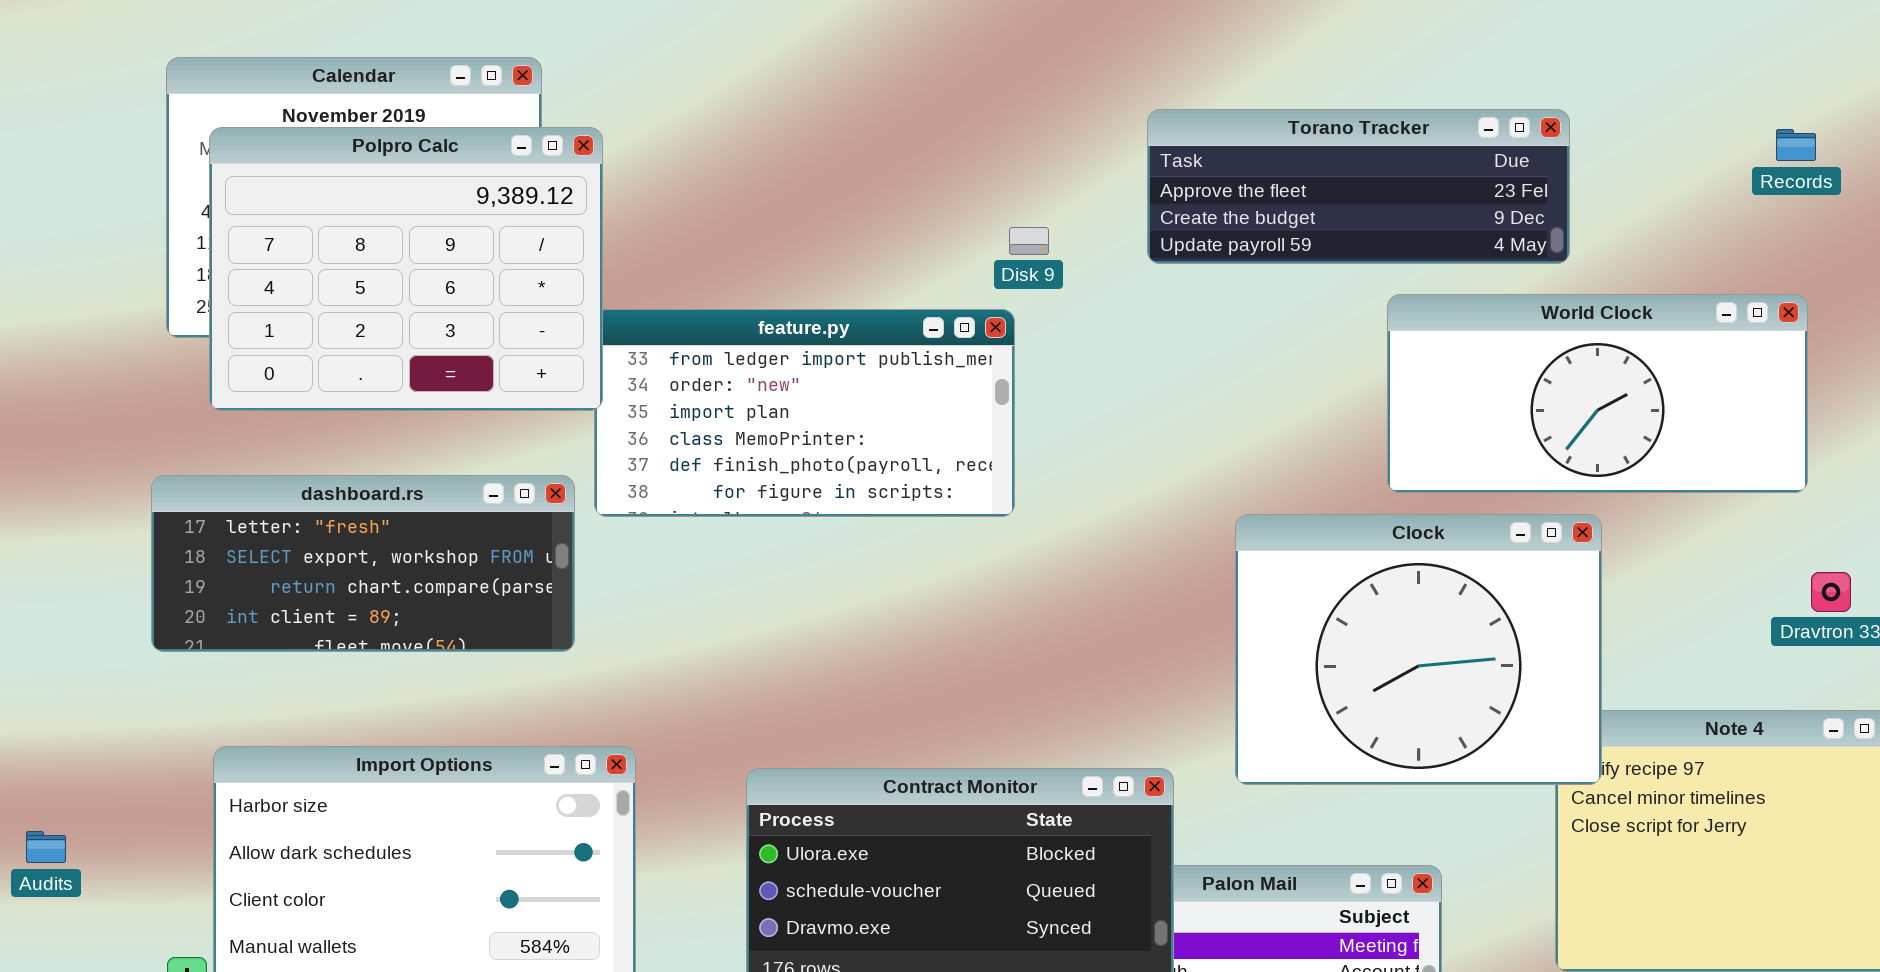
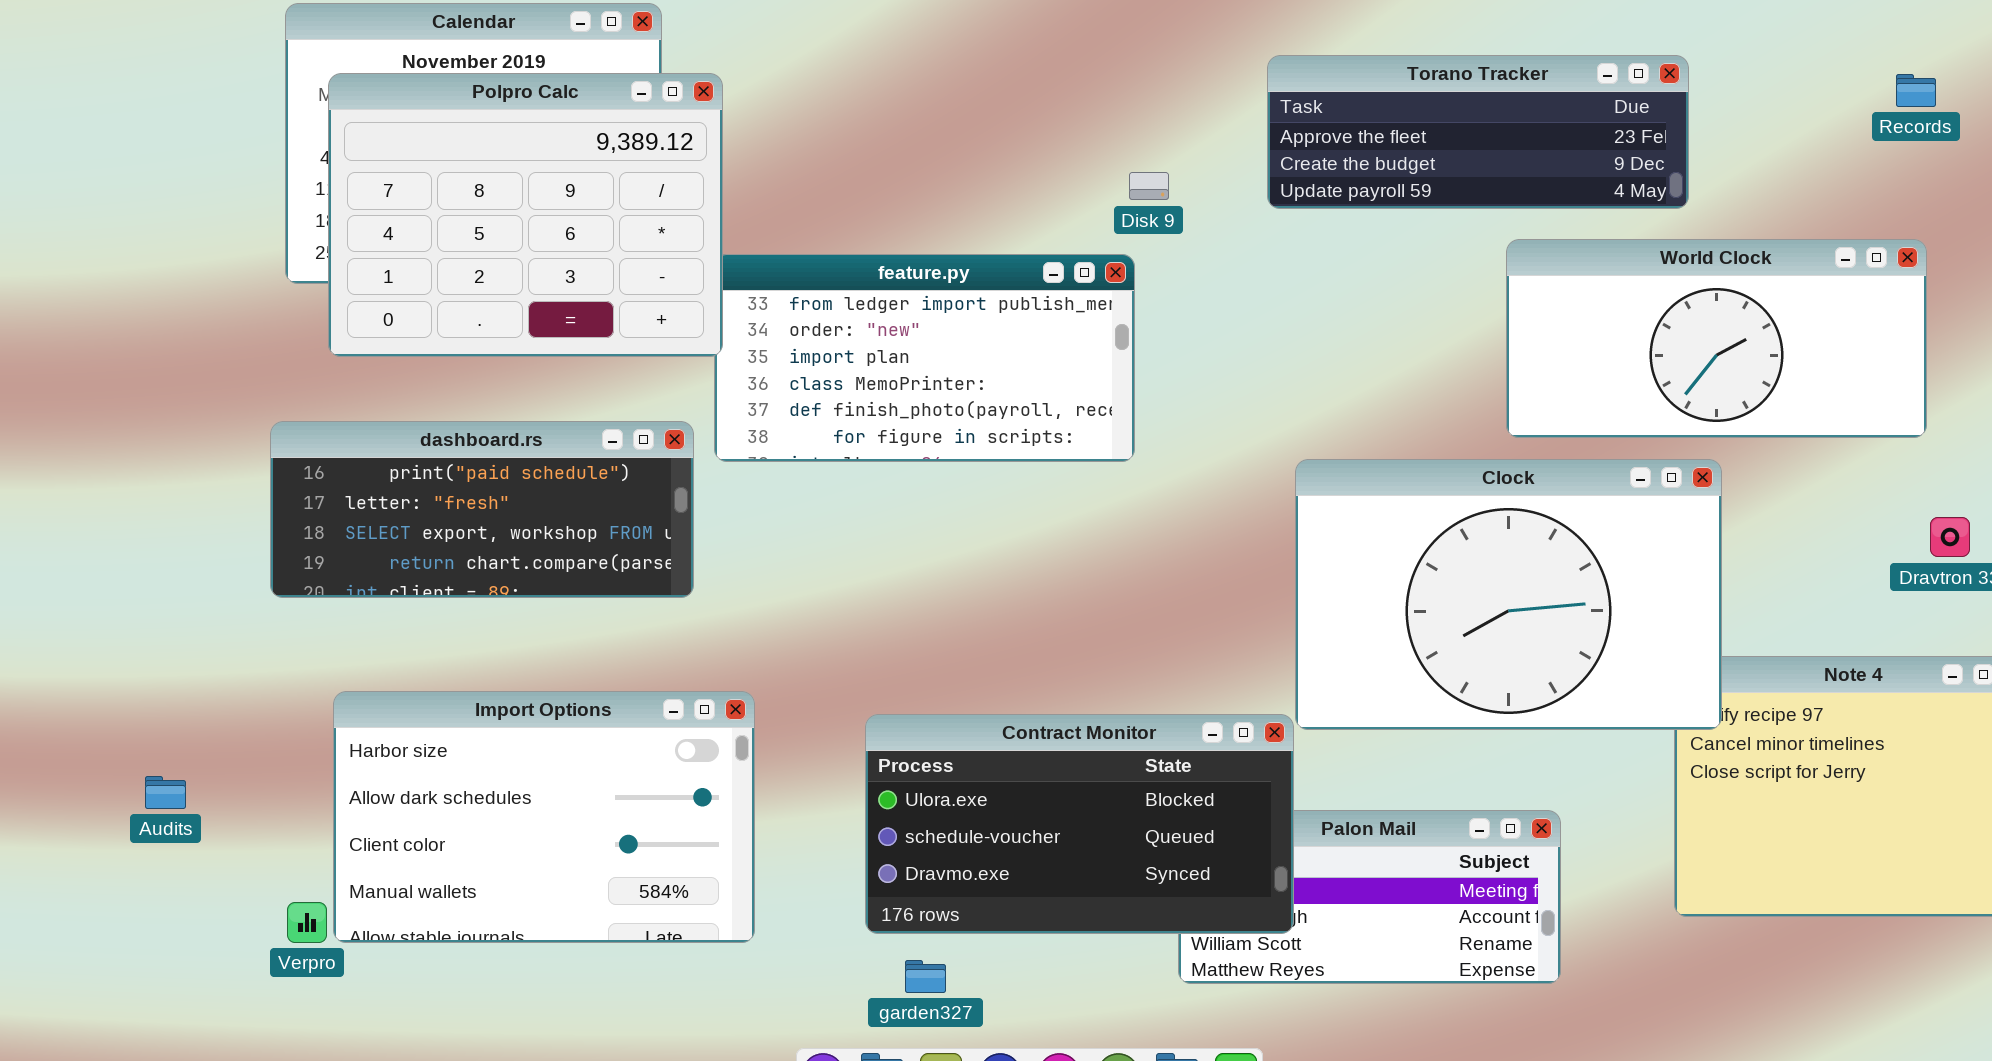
dashboard.rs: [151,475,575,652] -> [270,421,694,598], scrolled up 1 row
Clock: [1235,514,1602,785] -> [1295,459,1722,730], resized

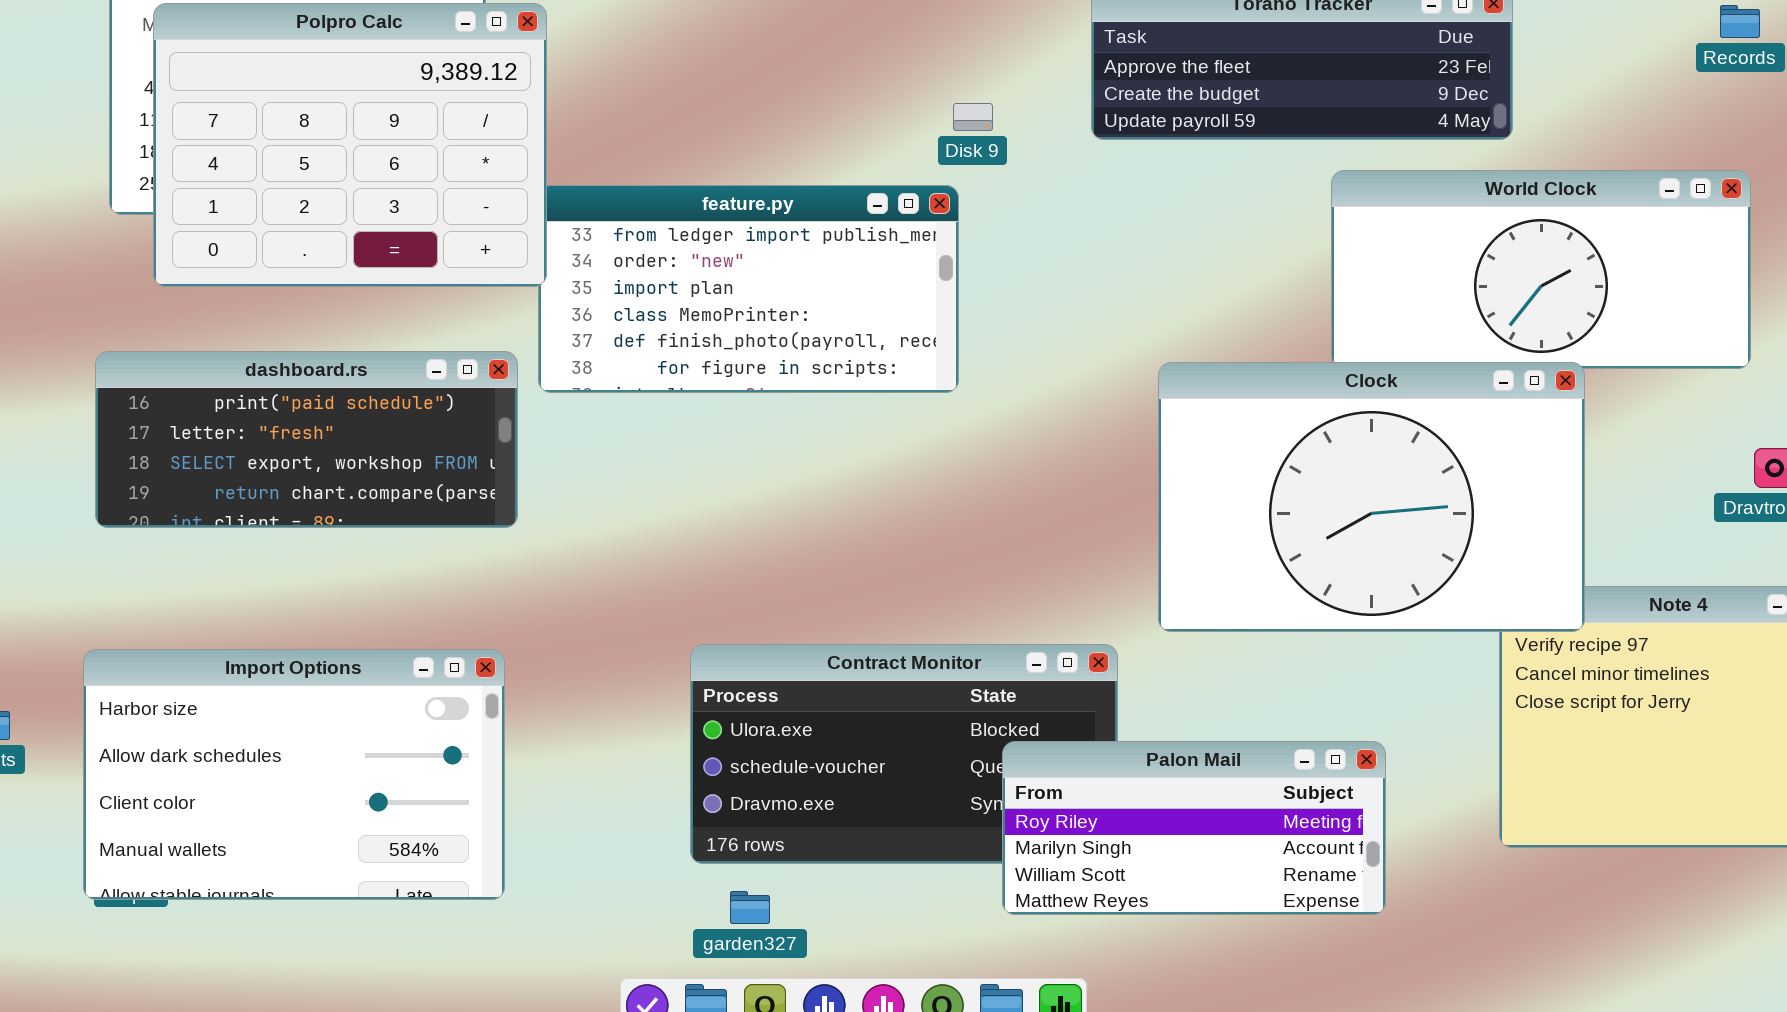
Clock: [1295,459,1722,730] -> [1158,362,1585,632], moved
Import Options: [333,691,755,943] -> [83,649,505,900], moved
Palon Mail: [1178,810,1561,984] -> [1002,741,1386,915], raised

